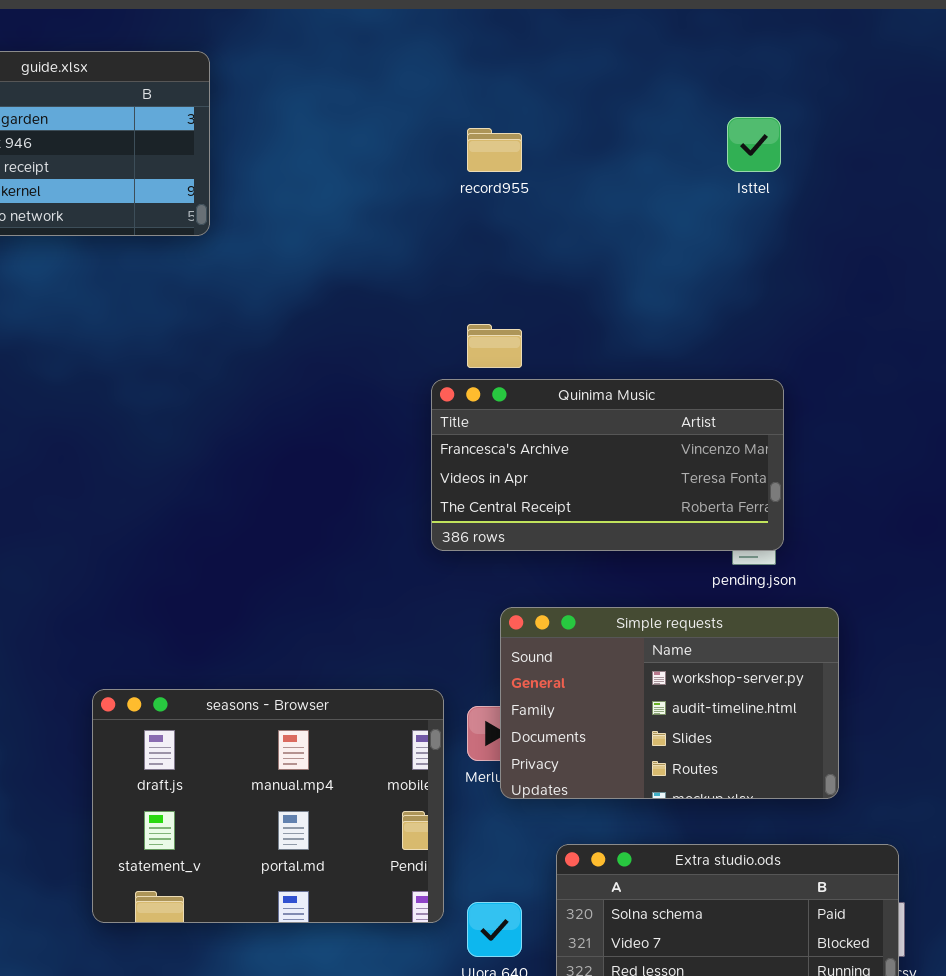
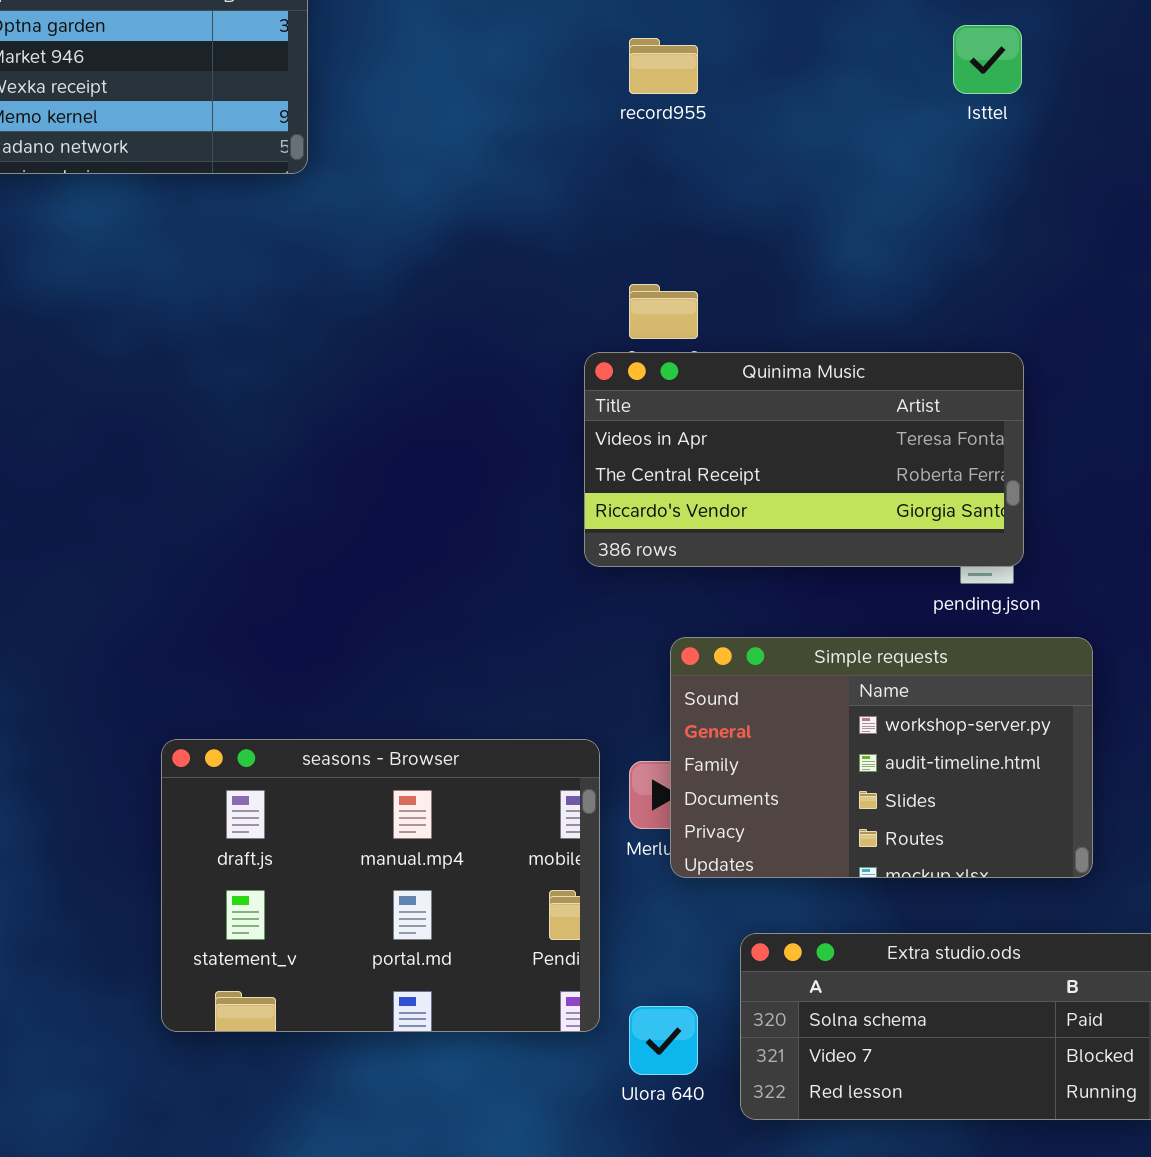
Quinima Music: [431,379,784,551] -> [584,352,1024,567], scrolled down 1 row

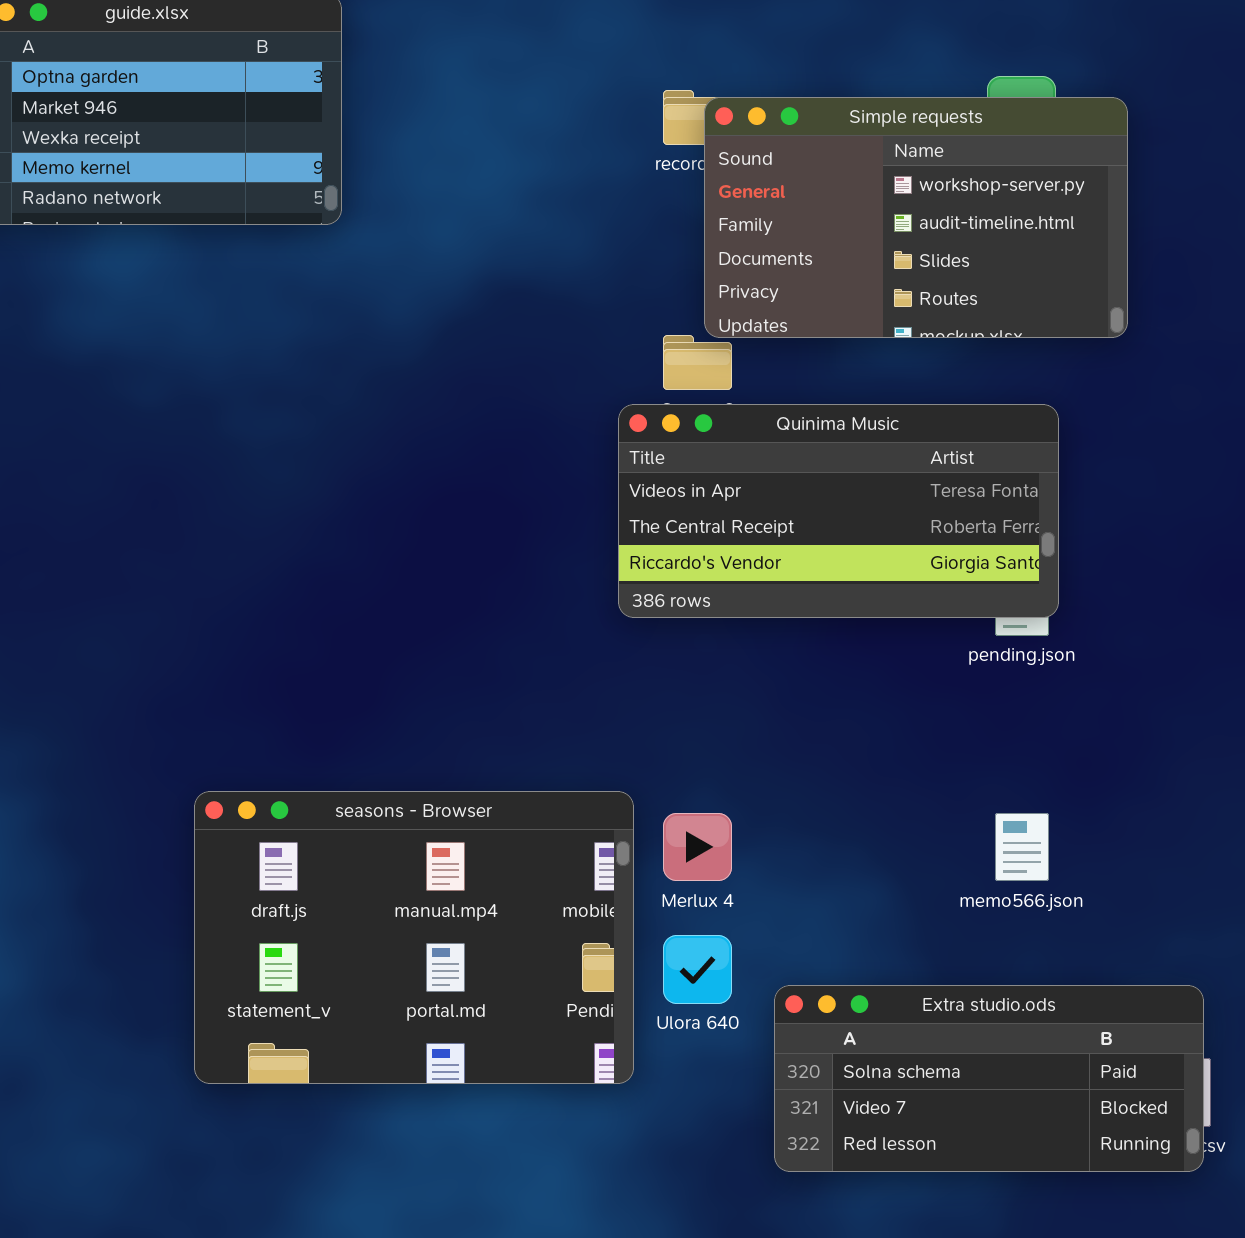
Simple requests: [670,637,1093,878] -> [704,97,1128,338], moved
Ulora 640: [629,1006,698,1075] -> [663,935,732,1004], moved

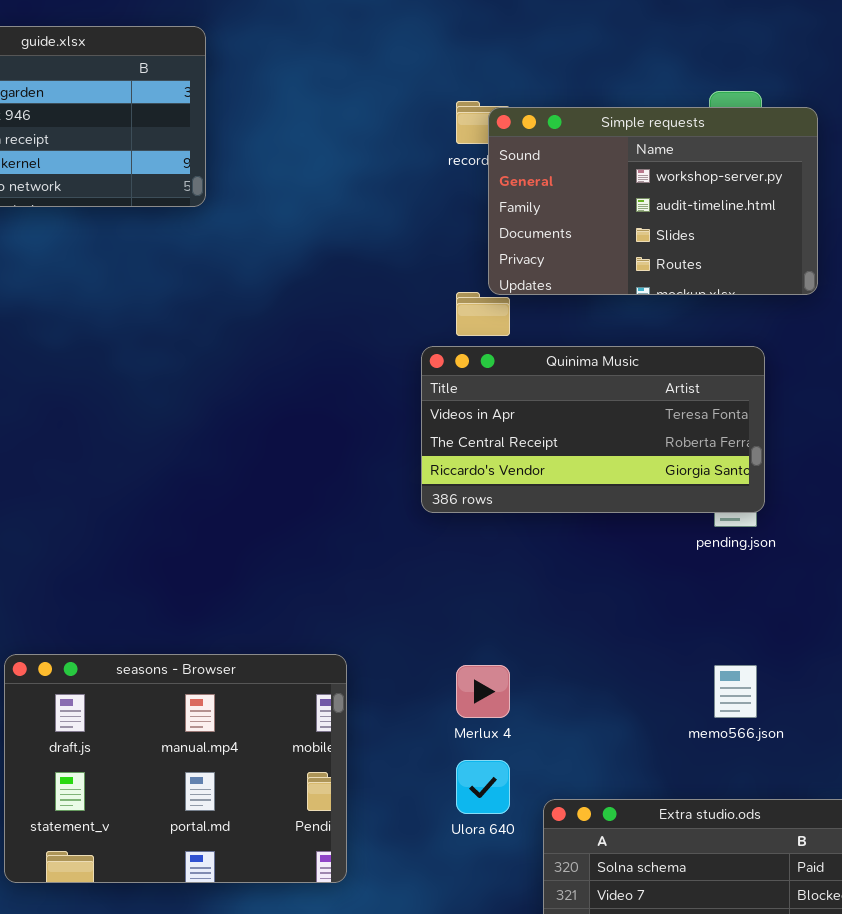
seasons - Browser: [194,791,634,1084] -> [4,654,347,883], moved

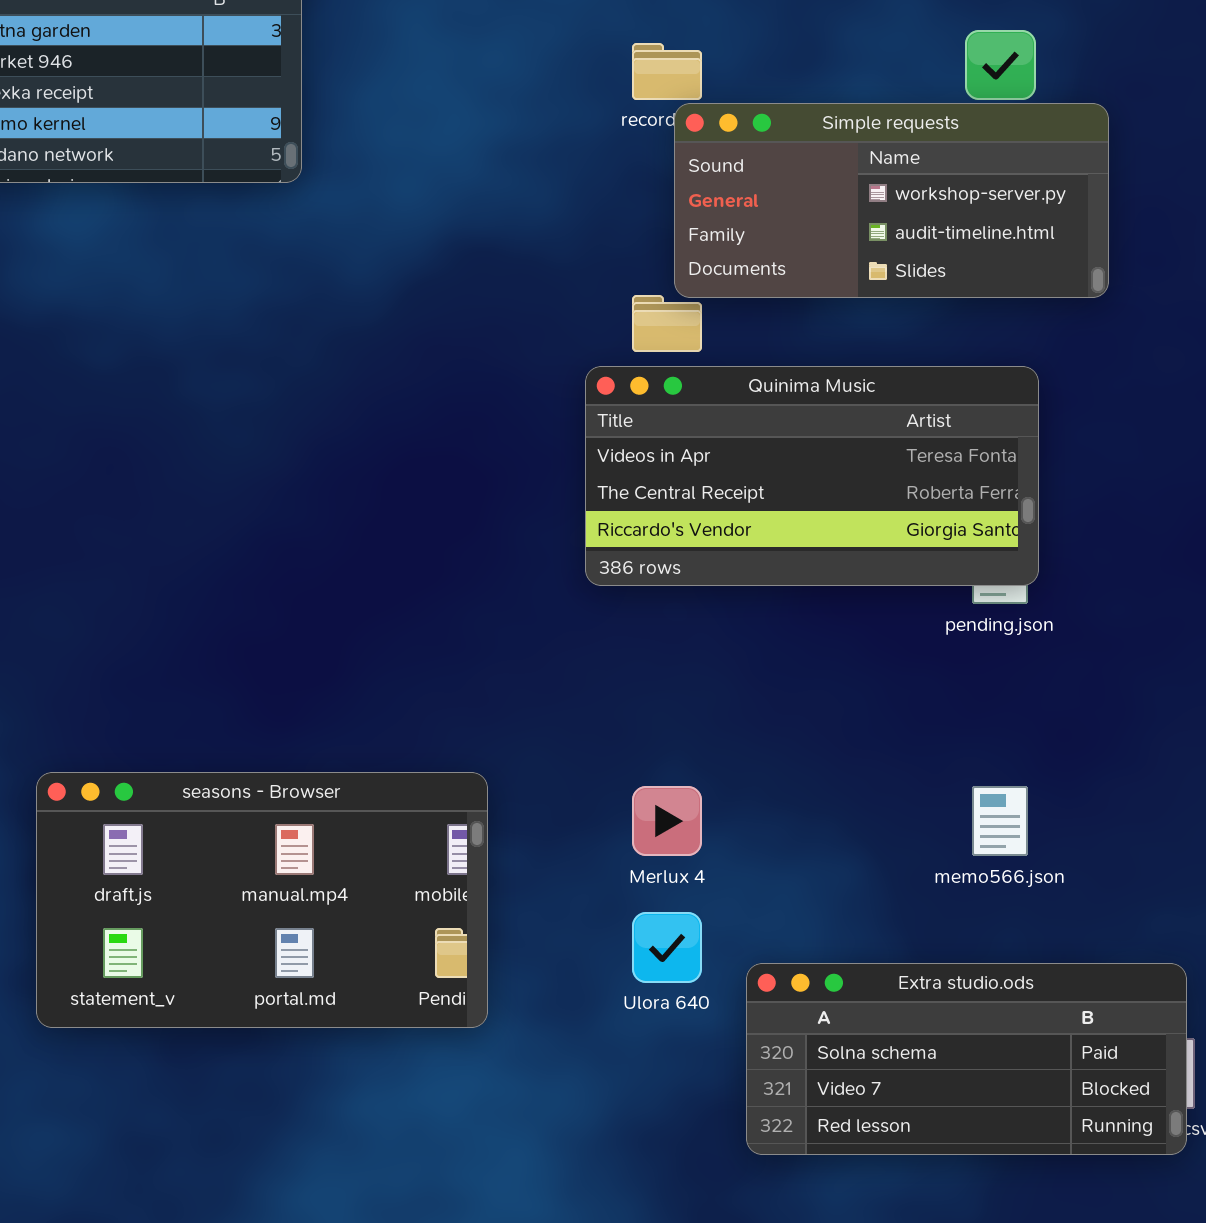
Simple requests: [488,107,818,295] -> [674,103,1109,298], resized
seasons - Browser: [4,654,347,883] -> [36,772,488,1028], resized

